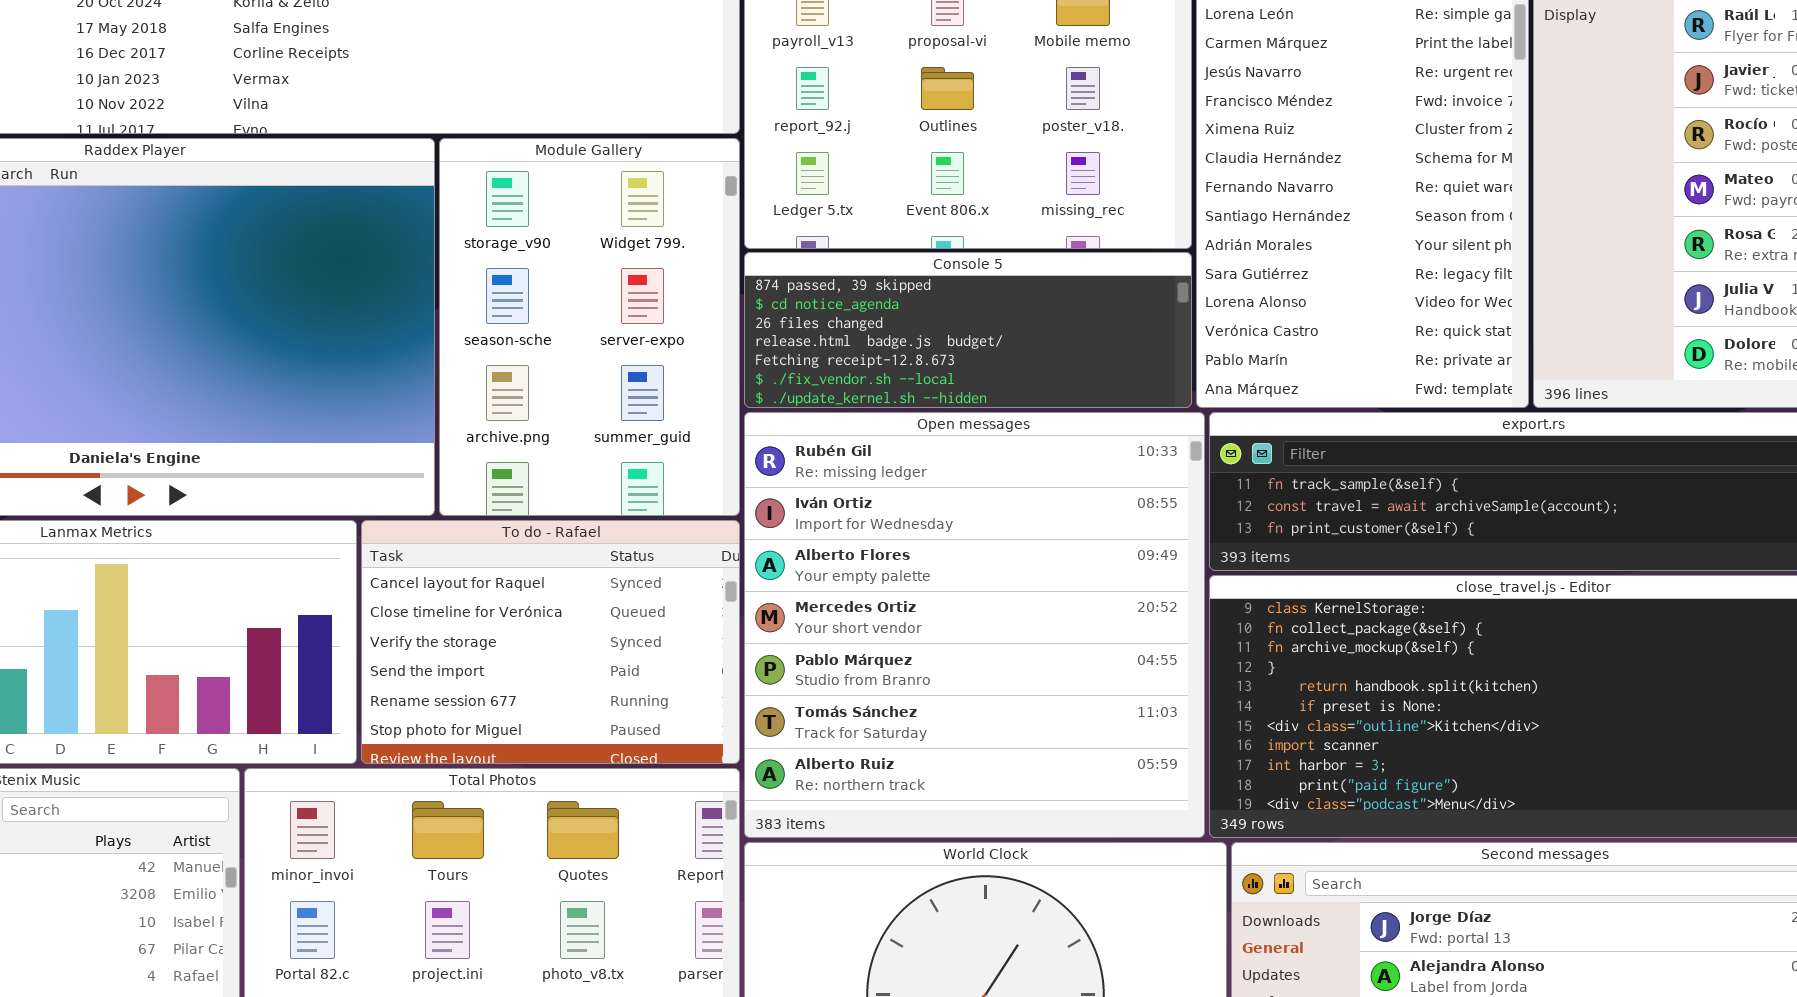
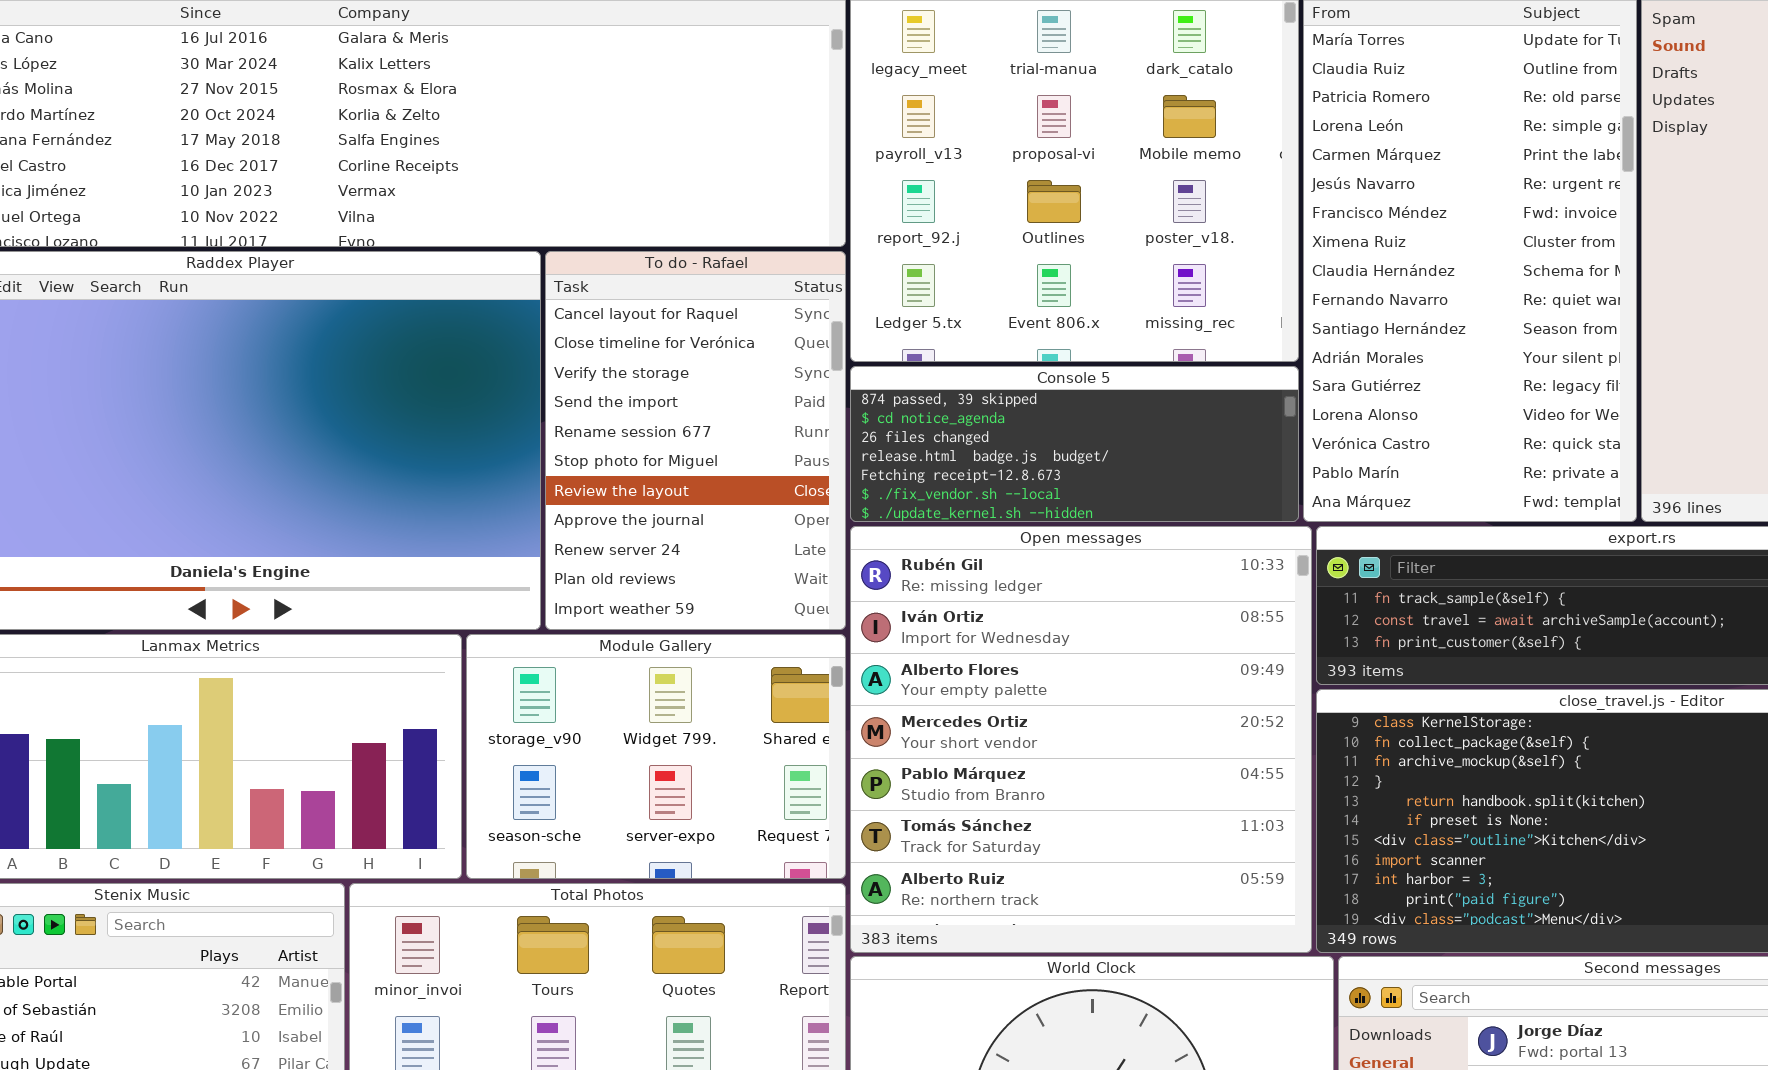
Module Gallery: [439,138,740,516] -> [466,634,846,879], moved, resized
To do - Rafael: [361,520,740,764] -> [545,251,846,630], moved, resized

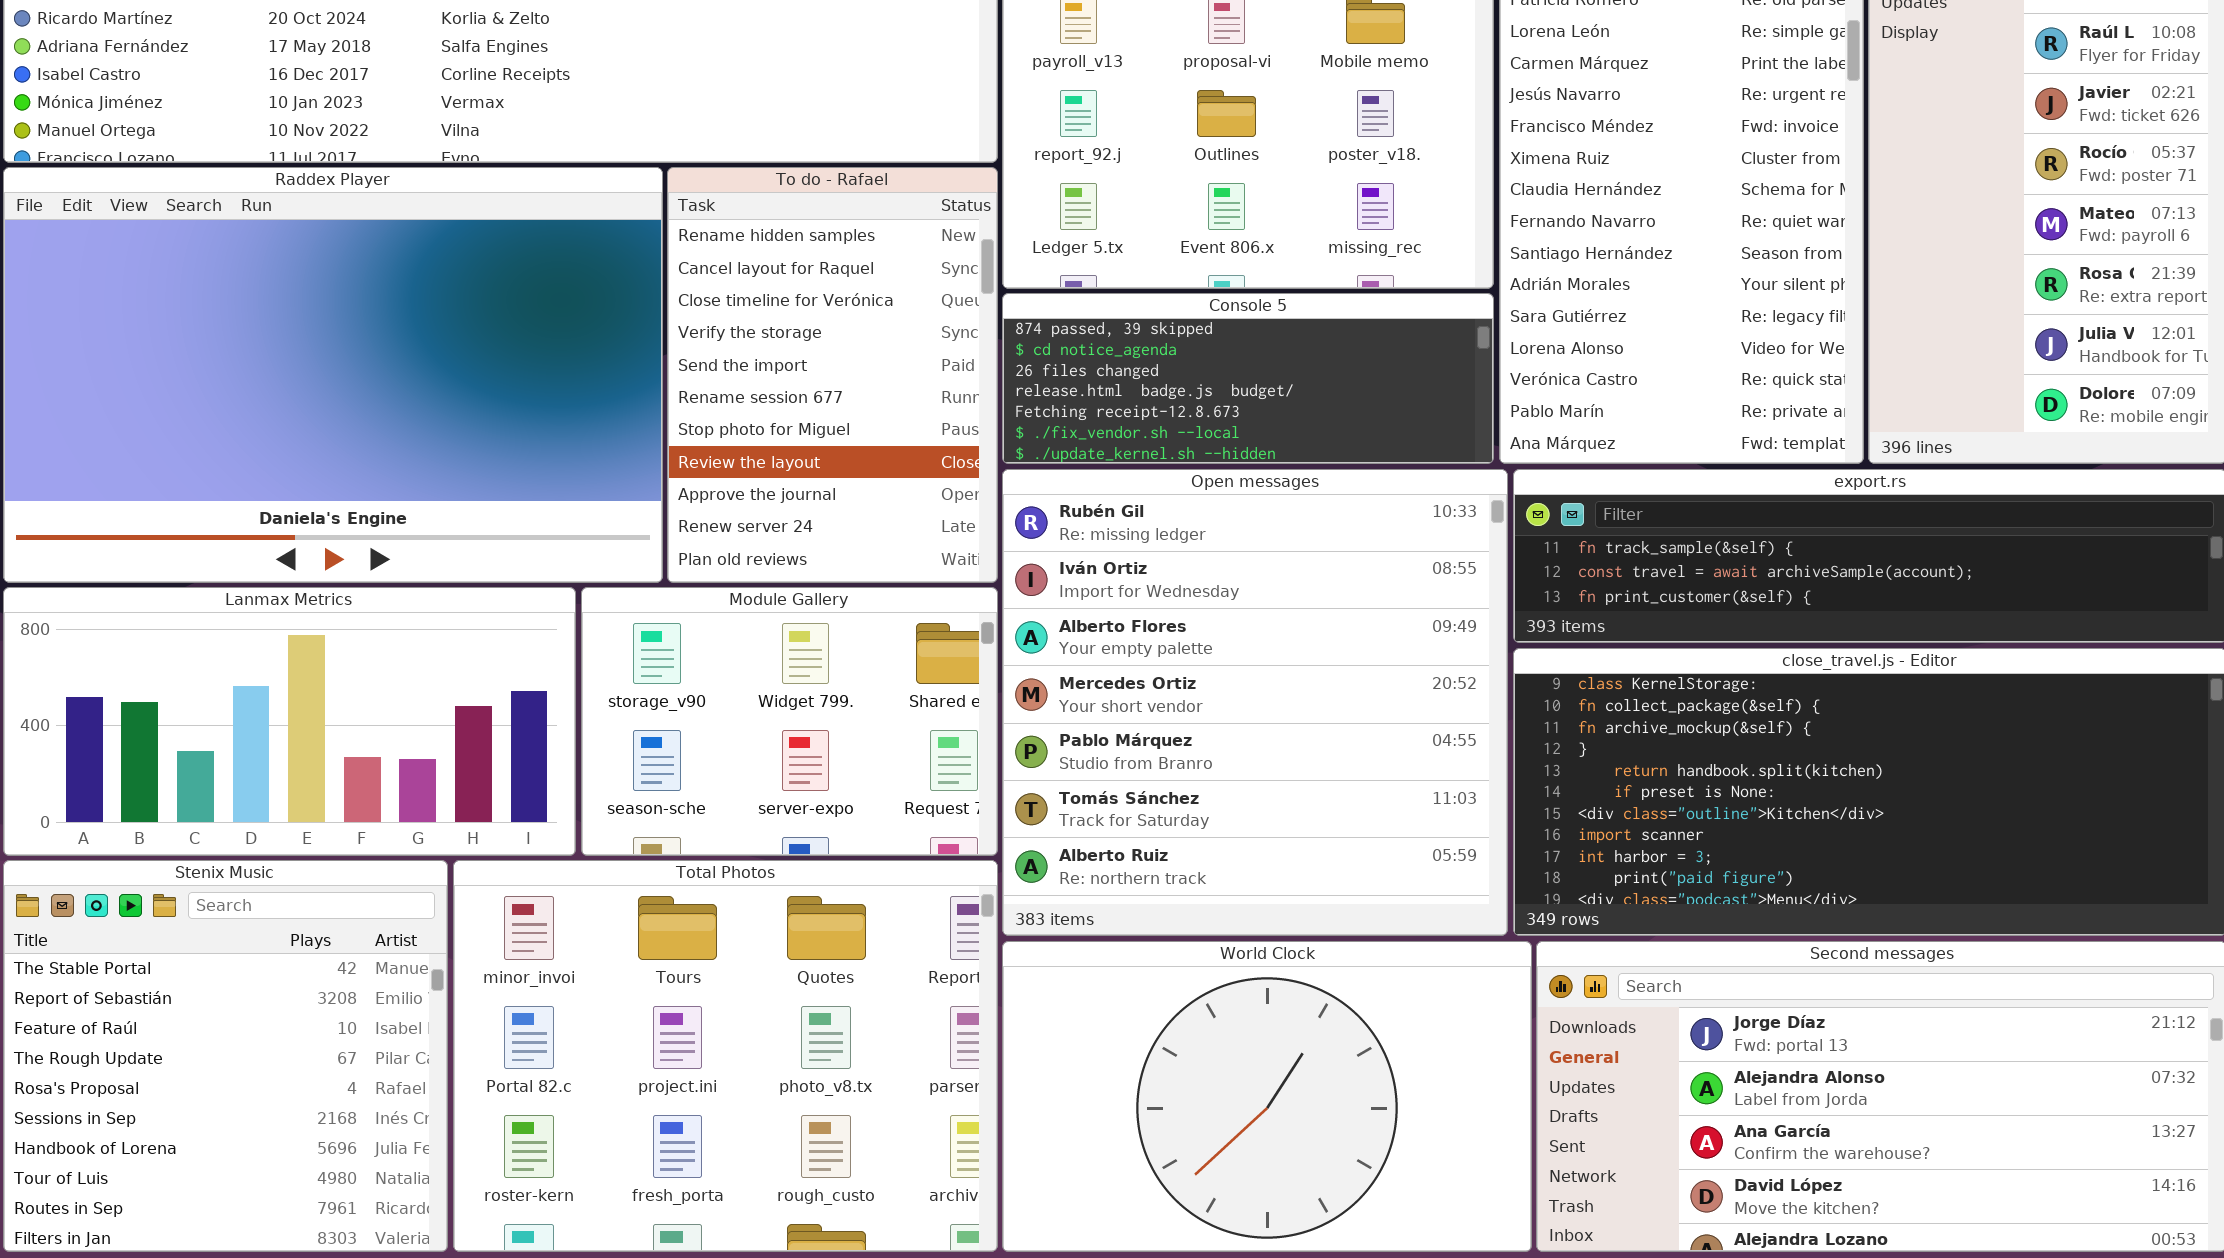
To do - Rafael: [545,251,846,630] -> [667,167,998,583], scrolled up 1 row

